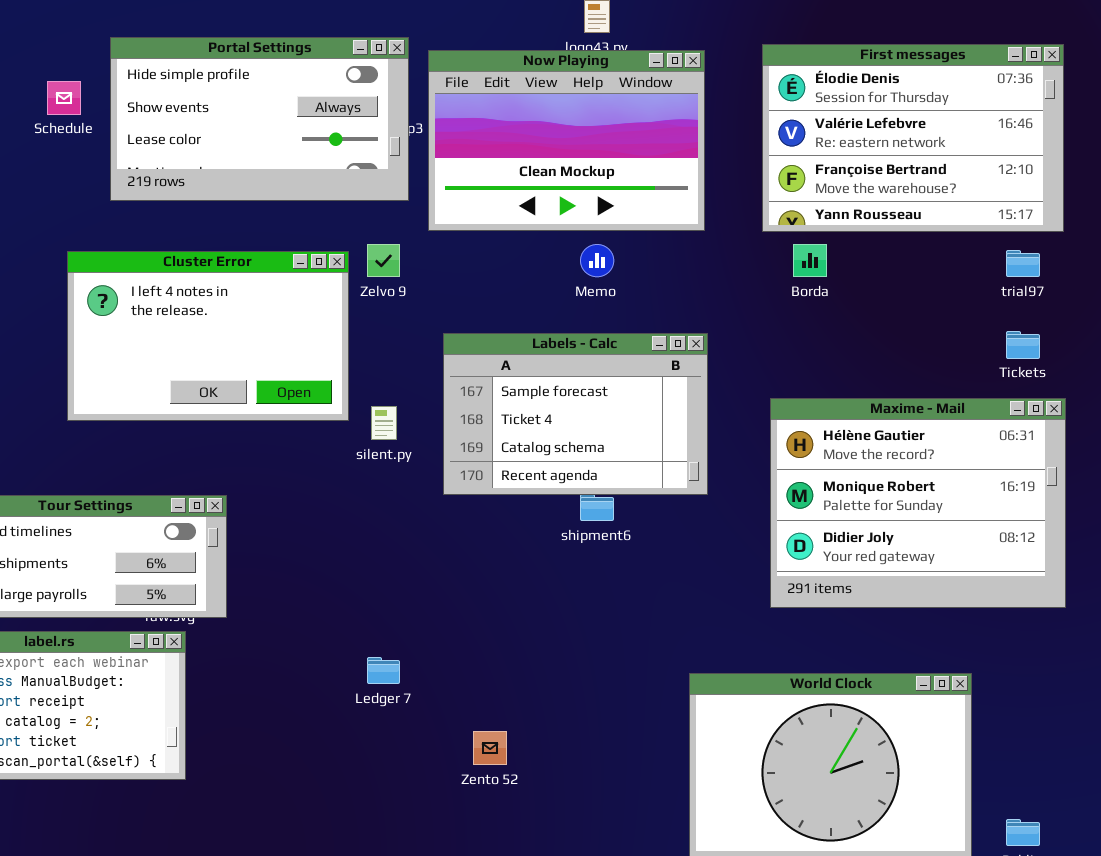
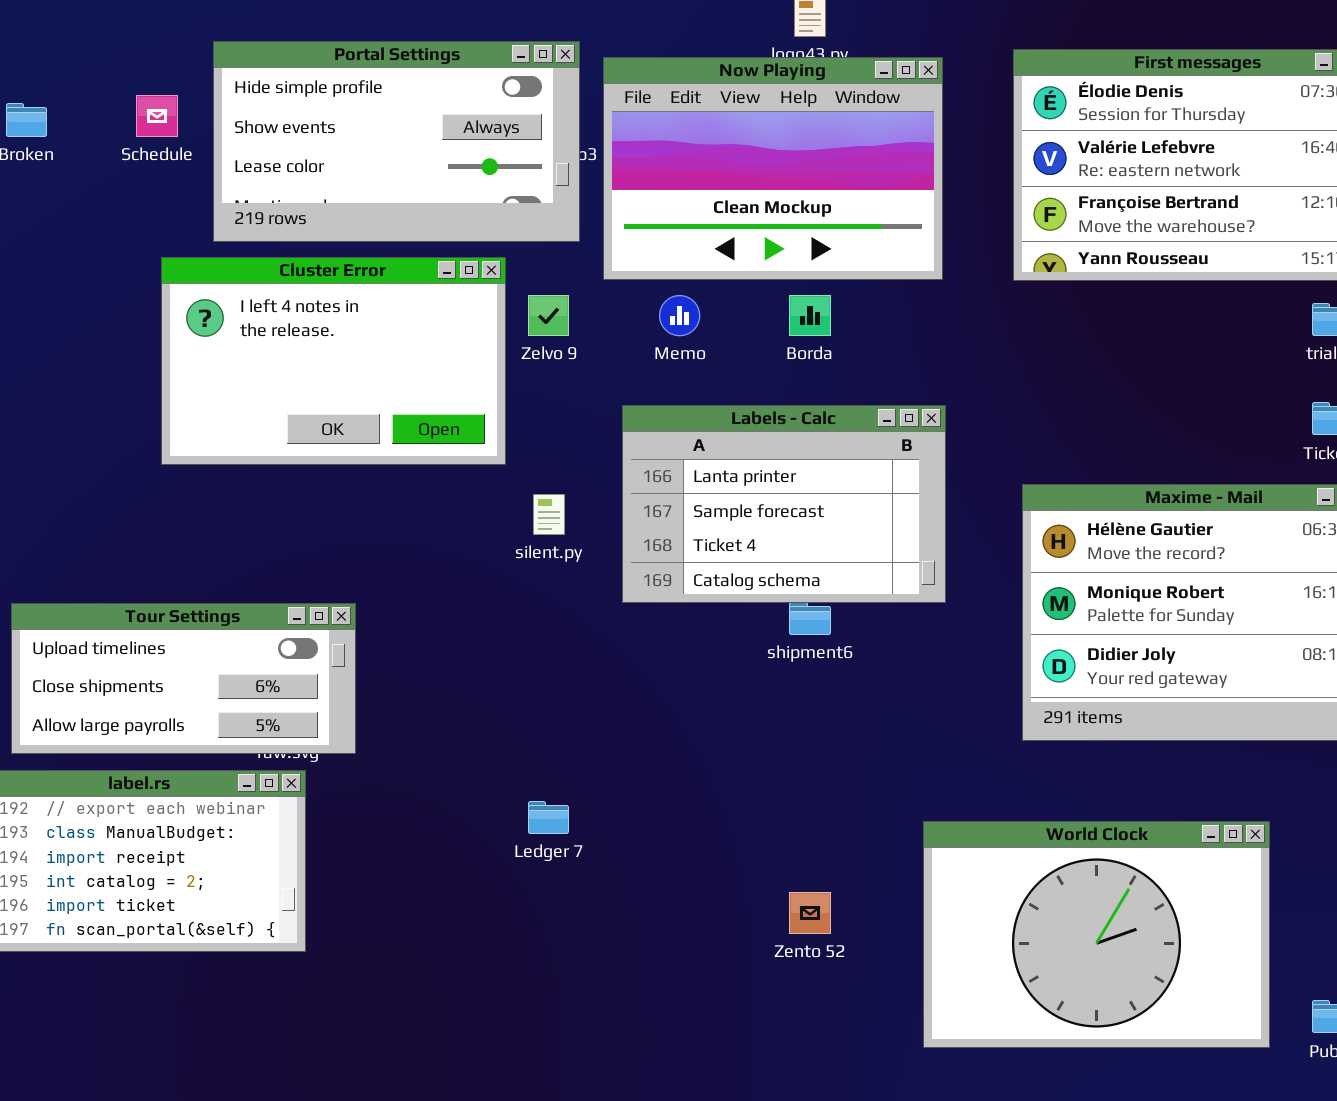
Memo: [580,244,614,277] -> [659,295,700,336], moved
Borda: [793,244,827,277] -> [789,295,831,336], moved
Cluster Error: [67,251,349,421] -> [161,257,506,465], moved
Labels - Calc: [443,333,708,495] -> [622,405,946,603], scrolled up 1 row
Zento 52: [473,731,507,765] -> [789,892,831,934], moved

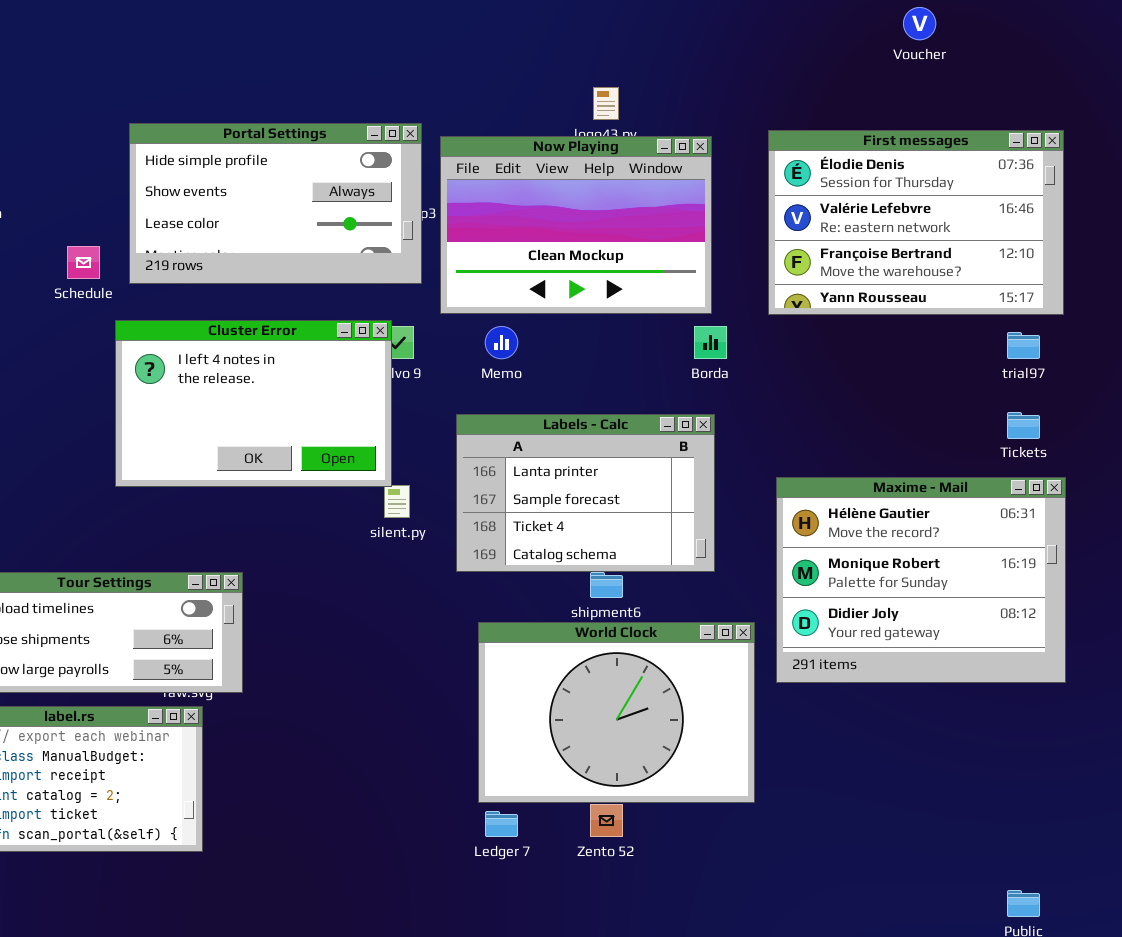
Schedule: [136,95,178,137] -> [67,246,100,279], moved
Cluster Error: [161,257,506,465] -> [115,320,392,487], moved
Borda: [789,295,831,336] -> [694,326,727,359], moved
Ledger 7: [528,801,569,834] -> [485,811,518,837], moved
World Clock: [923,821,1270,1048] -> [478,622,755,803], moved

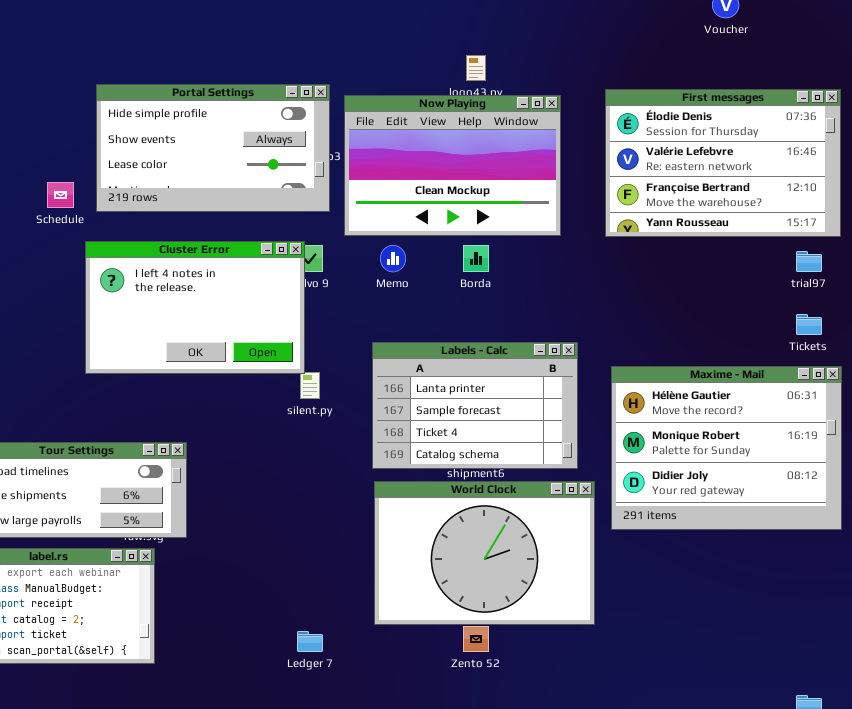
Borda: [694,326,727,359] -> [463,245,489,272], moved
Labels - Calc: [456,414,715,572] -> [372,342,578,469], moved
Ledger 7: [485,811,518,837] -> [297,631,323,652], moved

